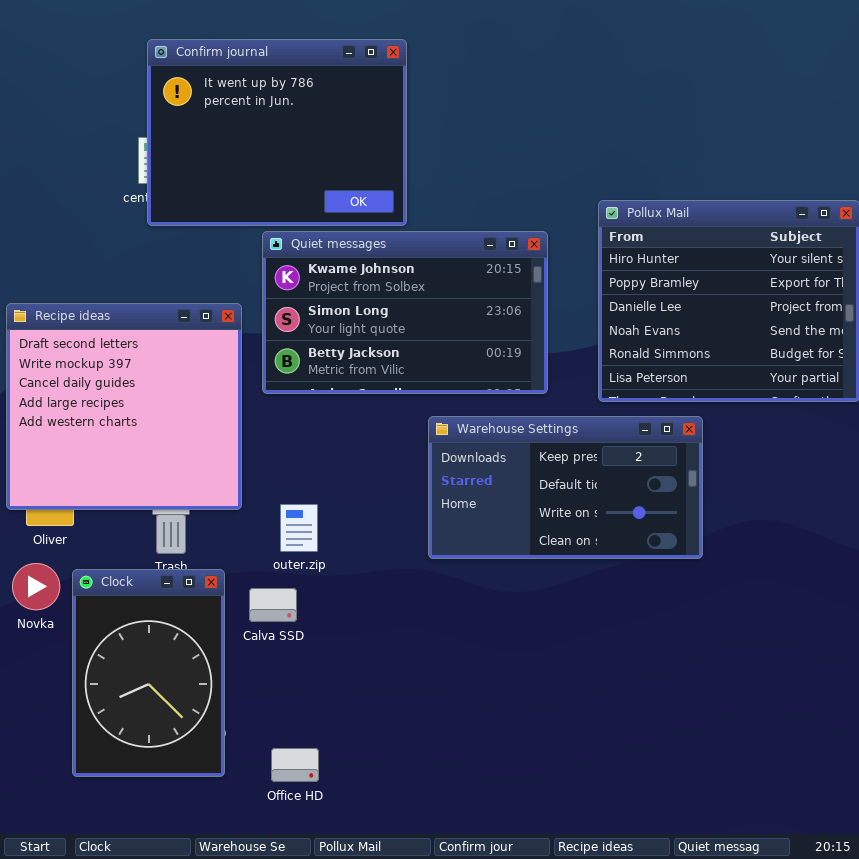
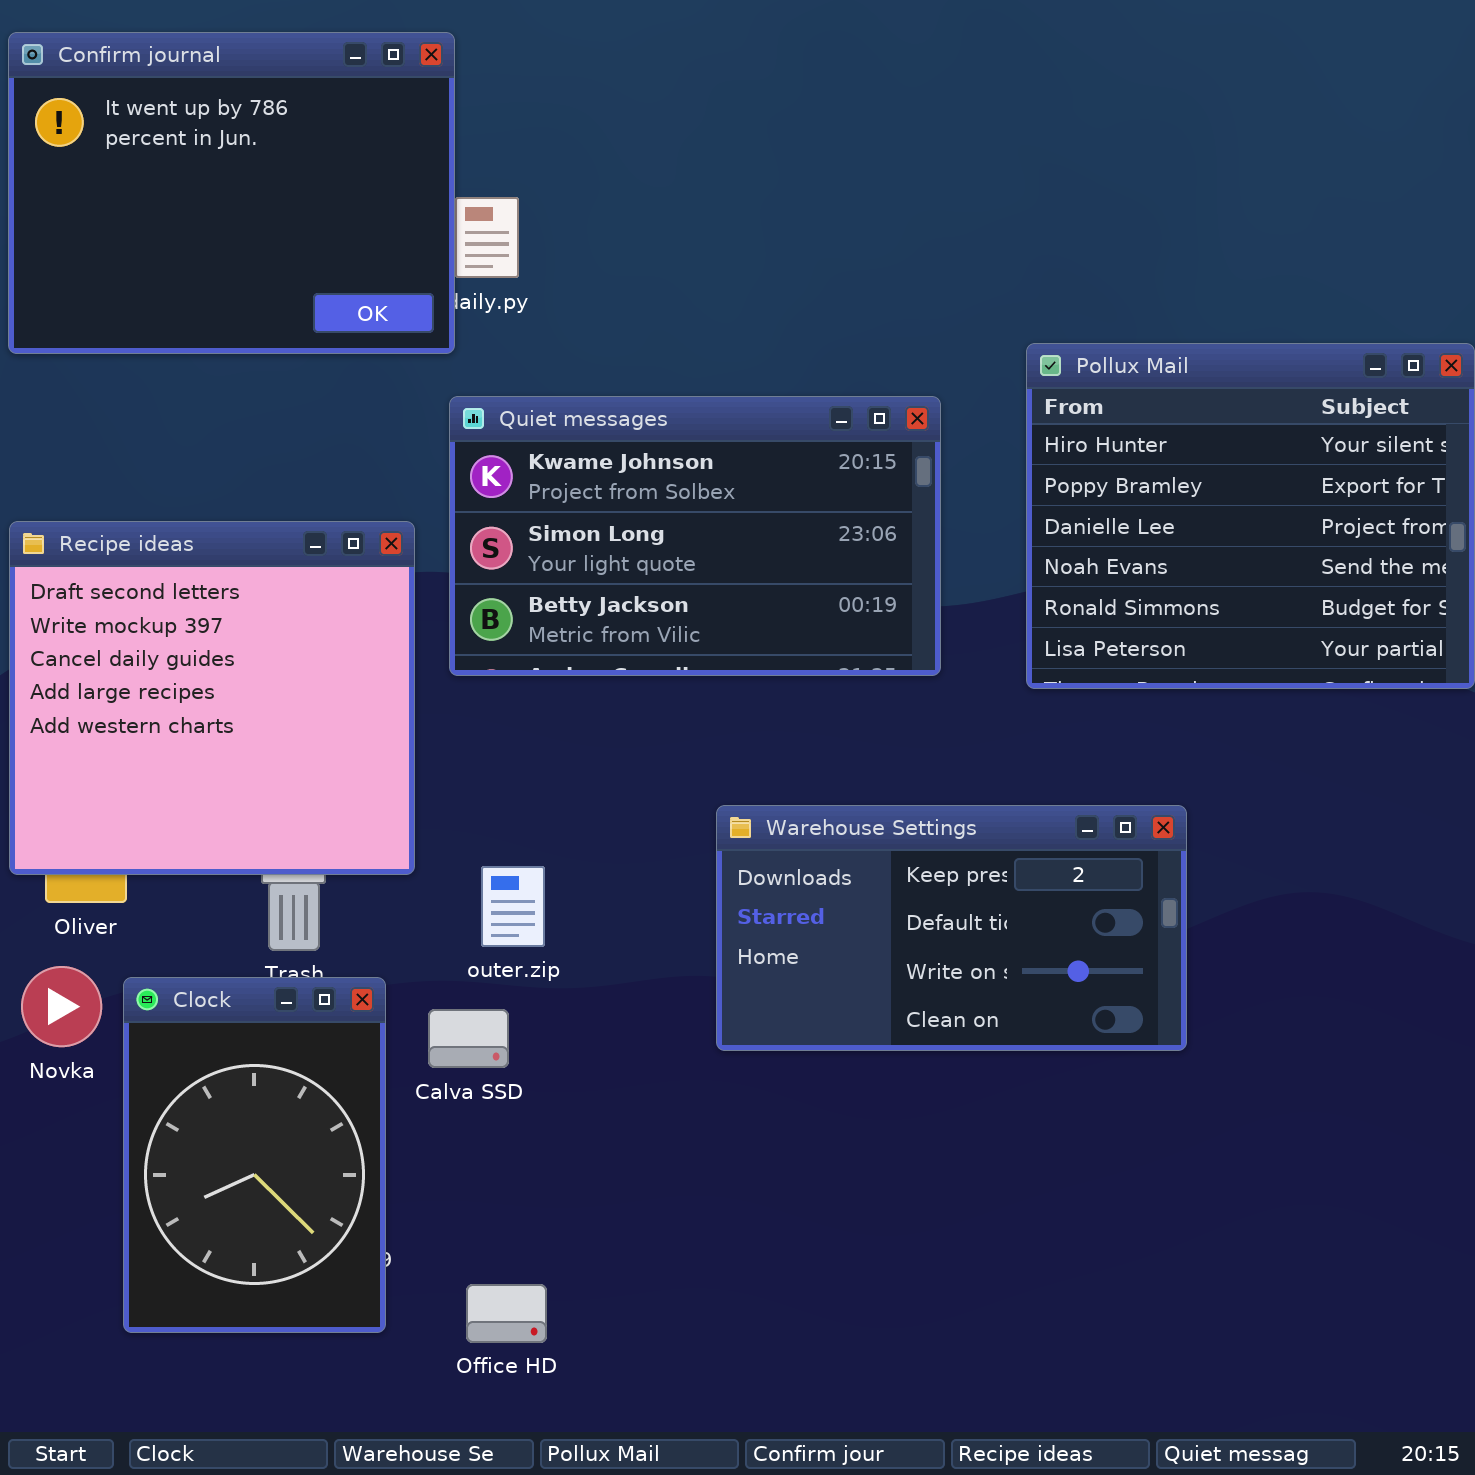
Confirm journal: [147,39,407,226] -> [8,32,455,354], moved
Warehouse Settings: [428,416,703,559] -> [716,805,1187,1051], moved

